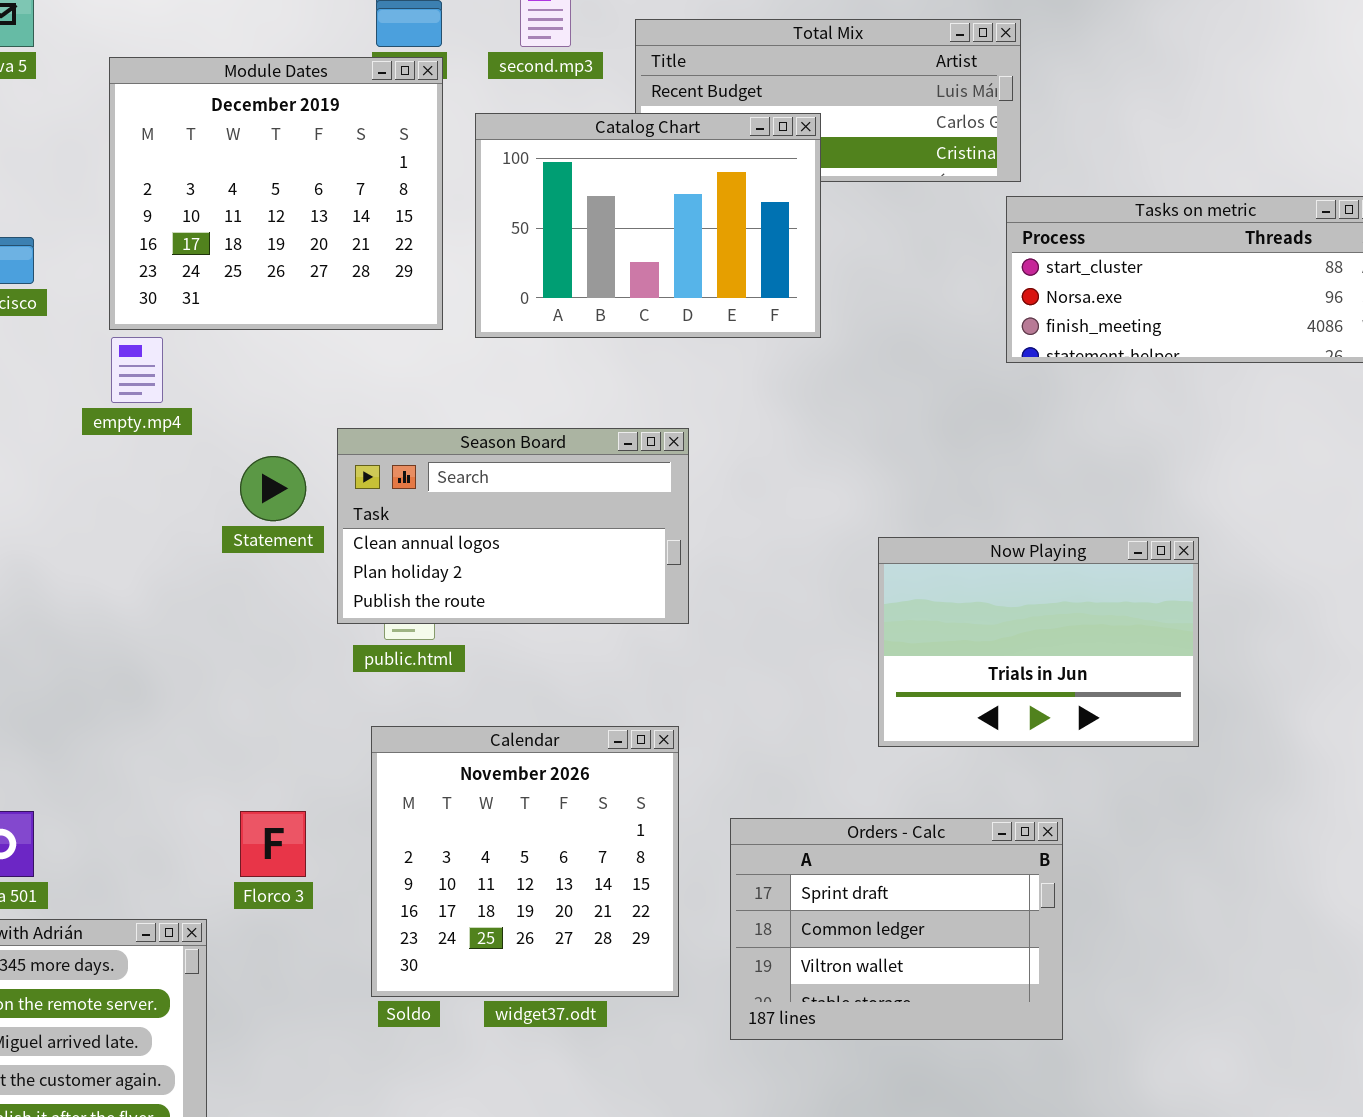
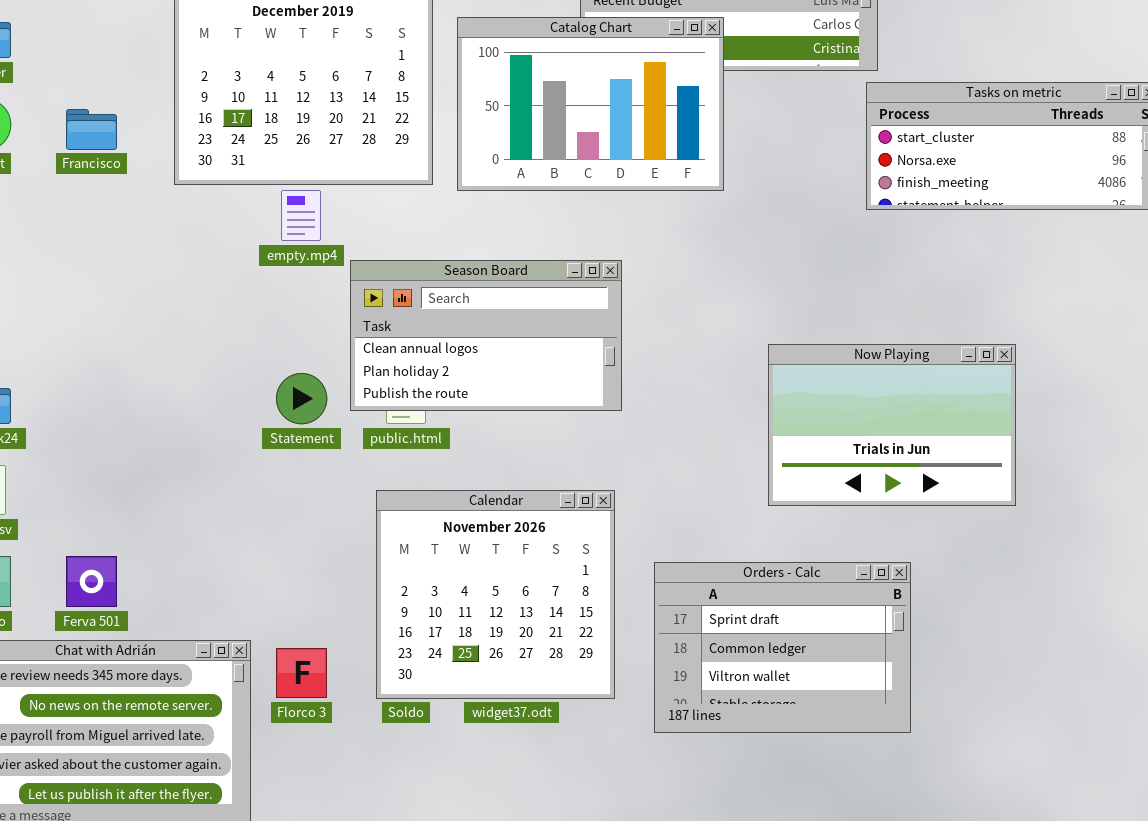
empty.mp4: [111,337,163,403] -> [281,190,321,241], moved
Statement: [240,456,306,521] -> [276,373,327,424], moved
Florco 3: [240,811,306,877] -> [276,648,327,698], moved

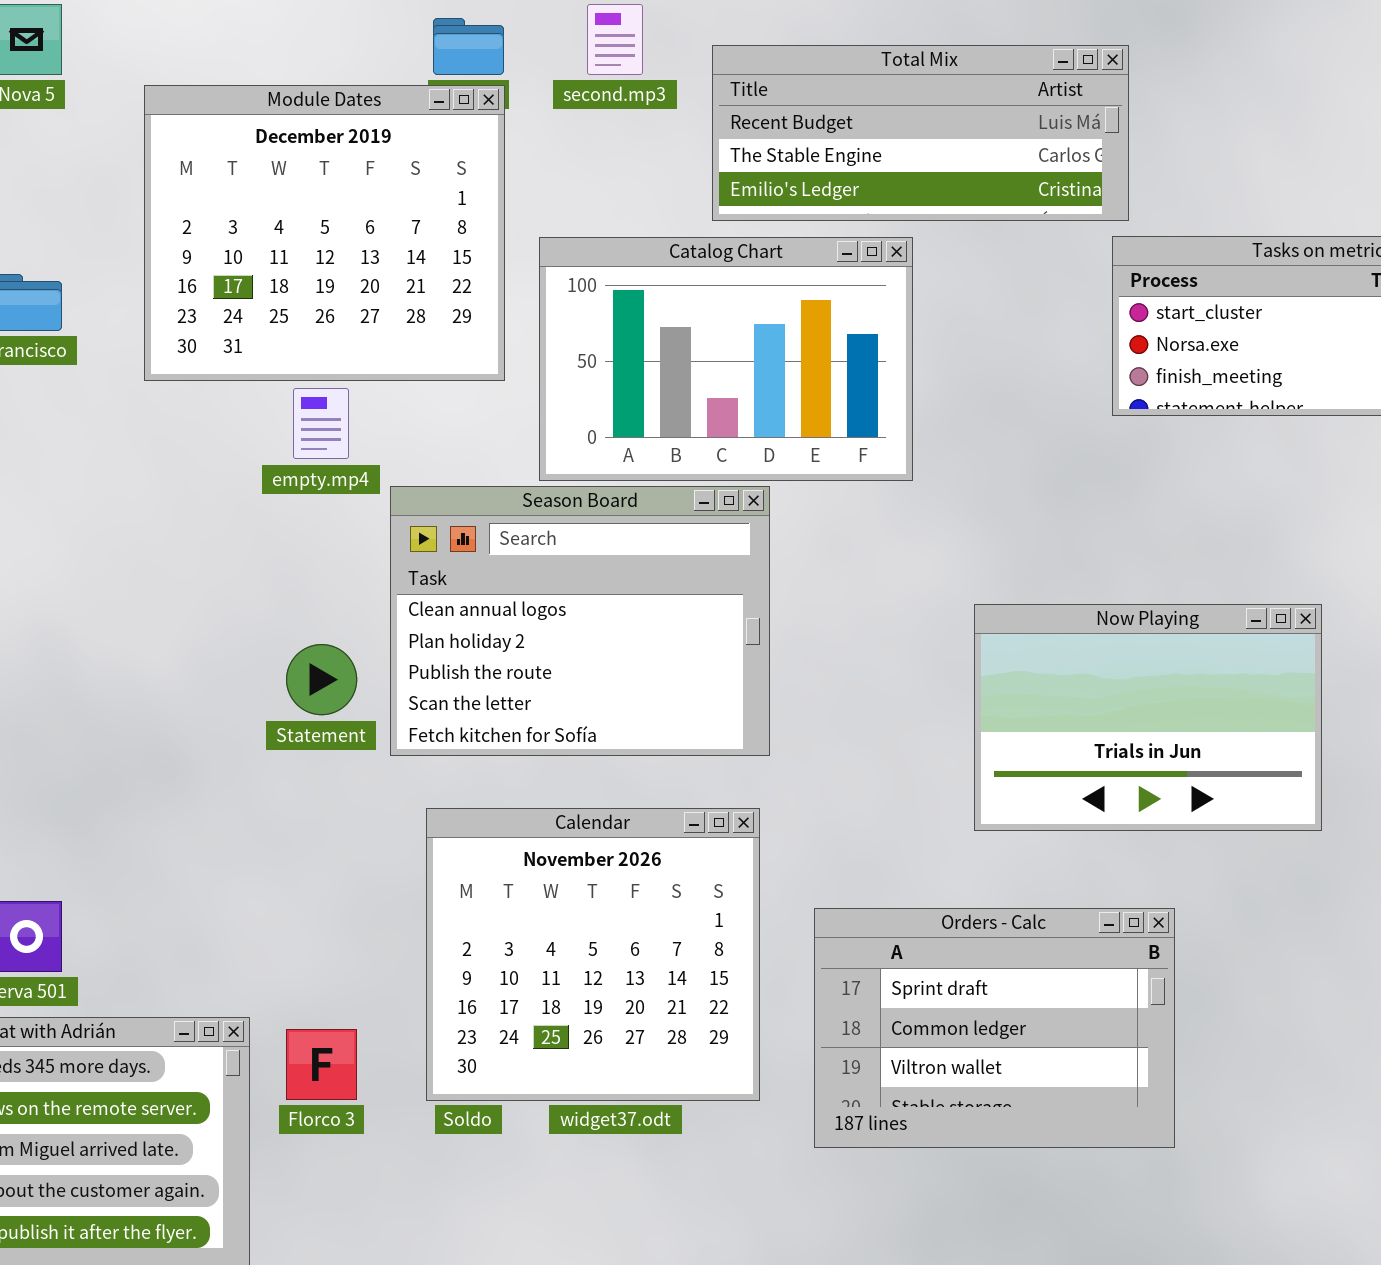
Catalog Chart: [457,17,724,191] -> [539,237,913,481], moved
Season Board: [350,260,622,411] -> [390,486,770,756], resized

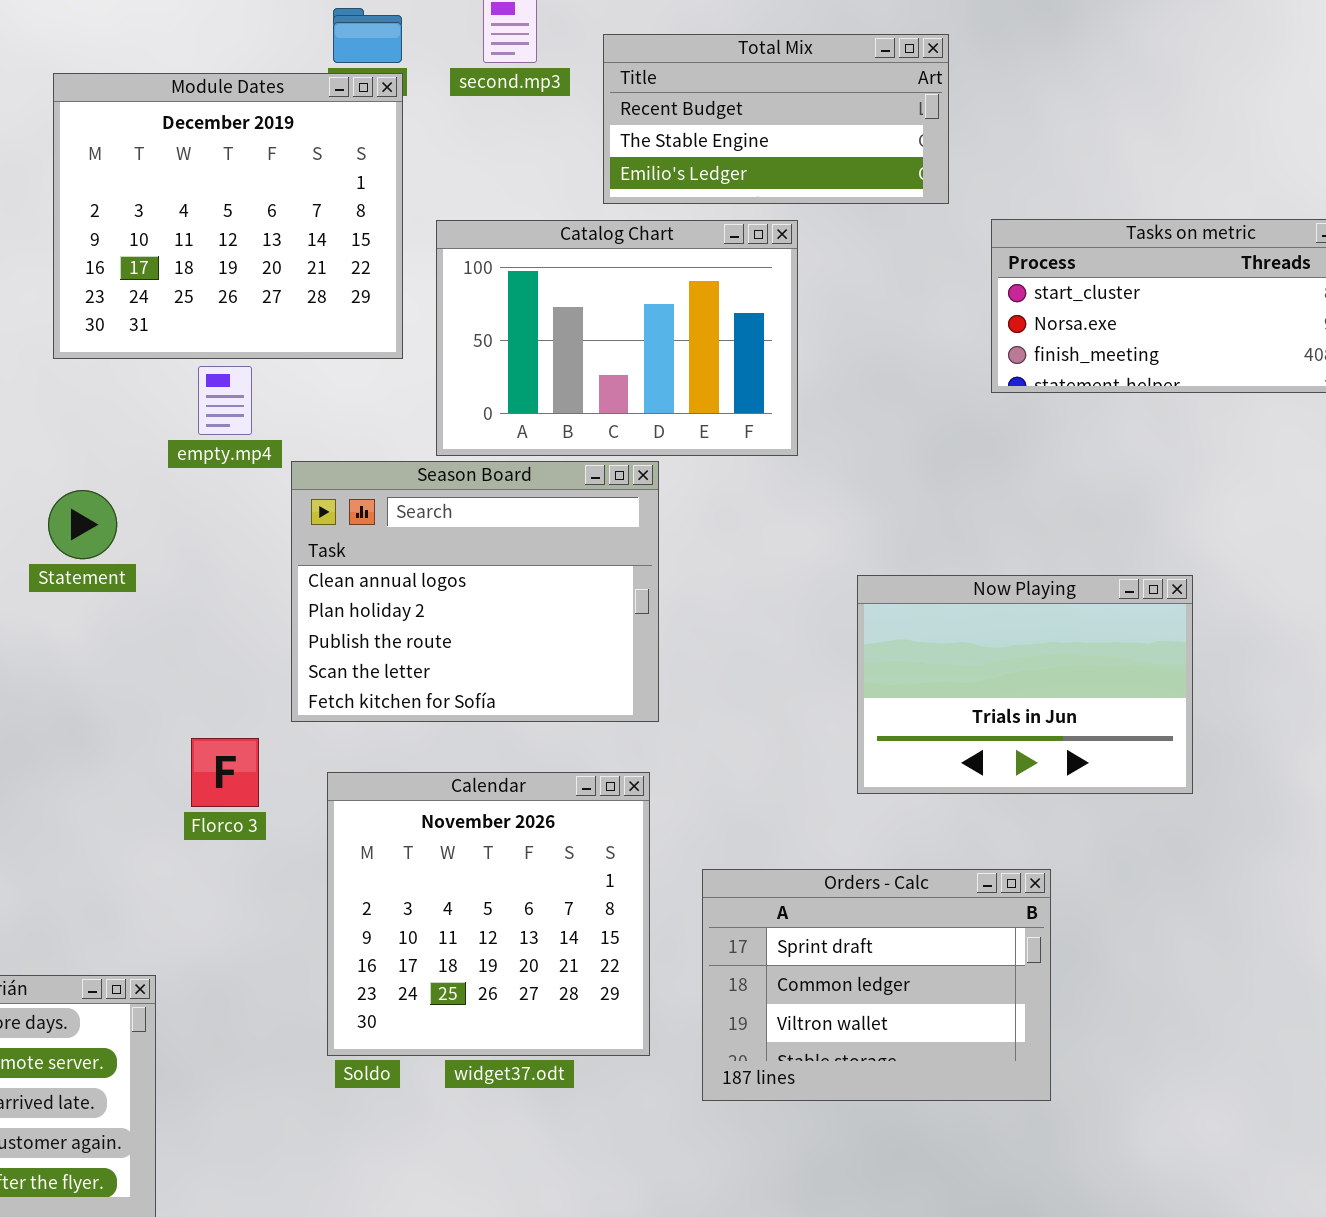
Total Mix: [712,45,1129,221] -> [603,34,949,204], resized
Statement: [286,644,357,715] -> [48,490,117,559], moved
Florco 3: [286,1029,357,1100] -> [191,738,259,807], moved

